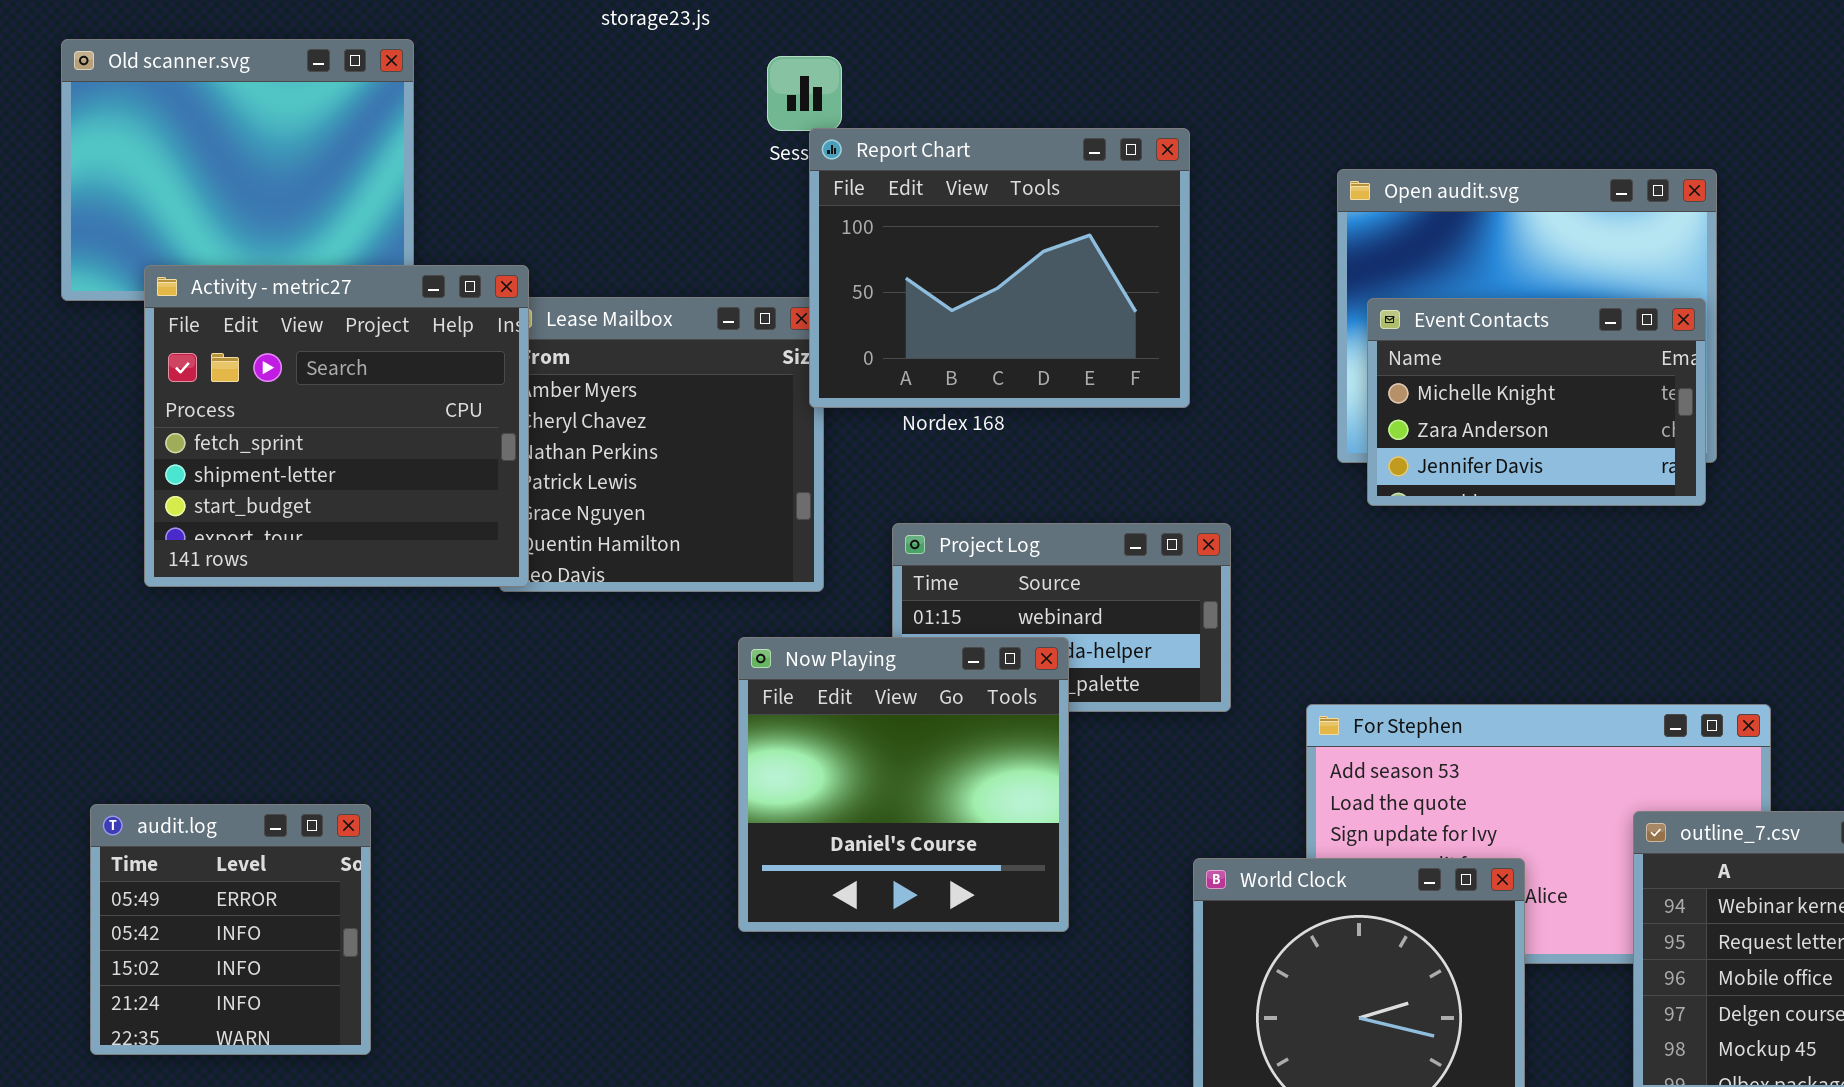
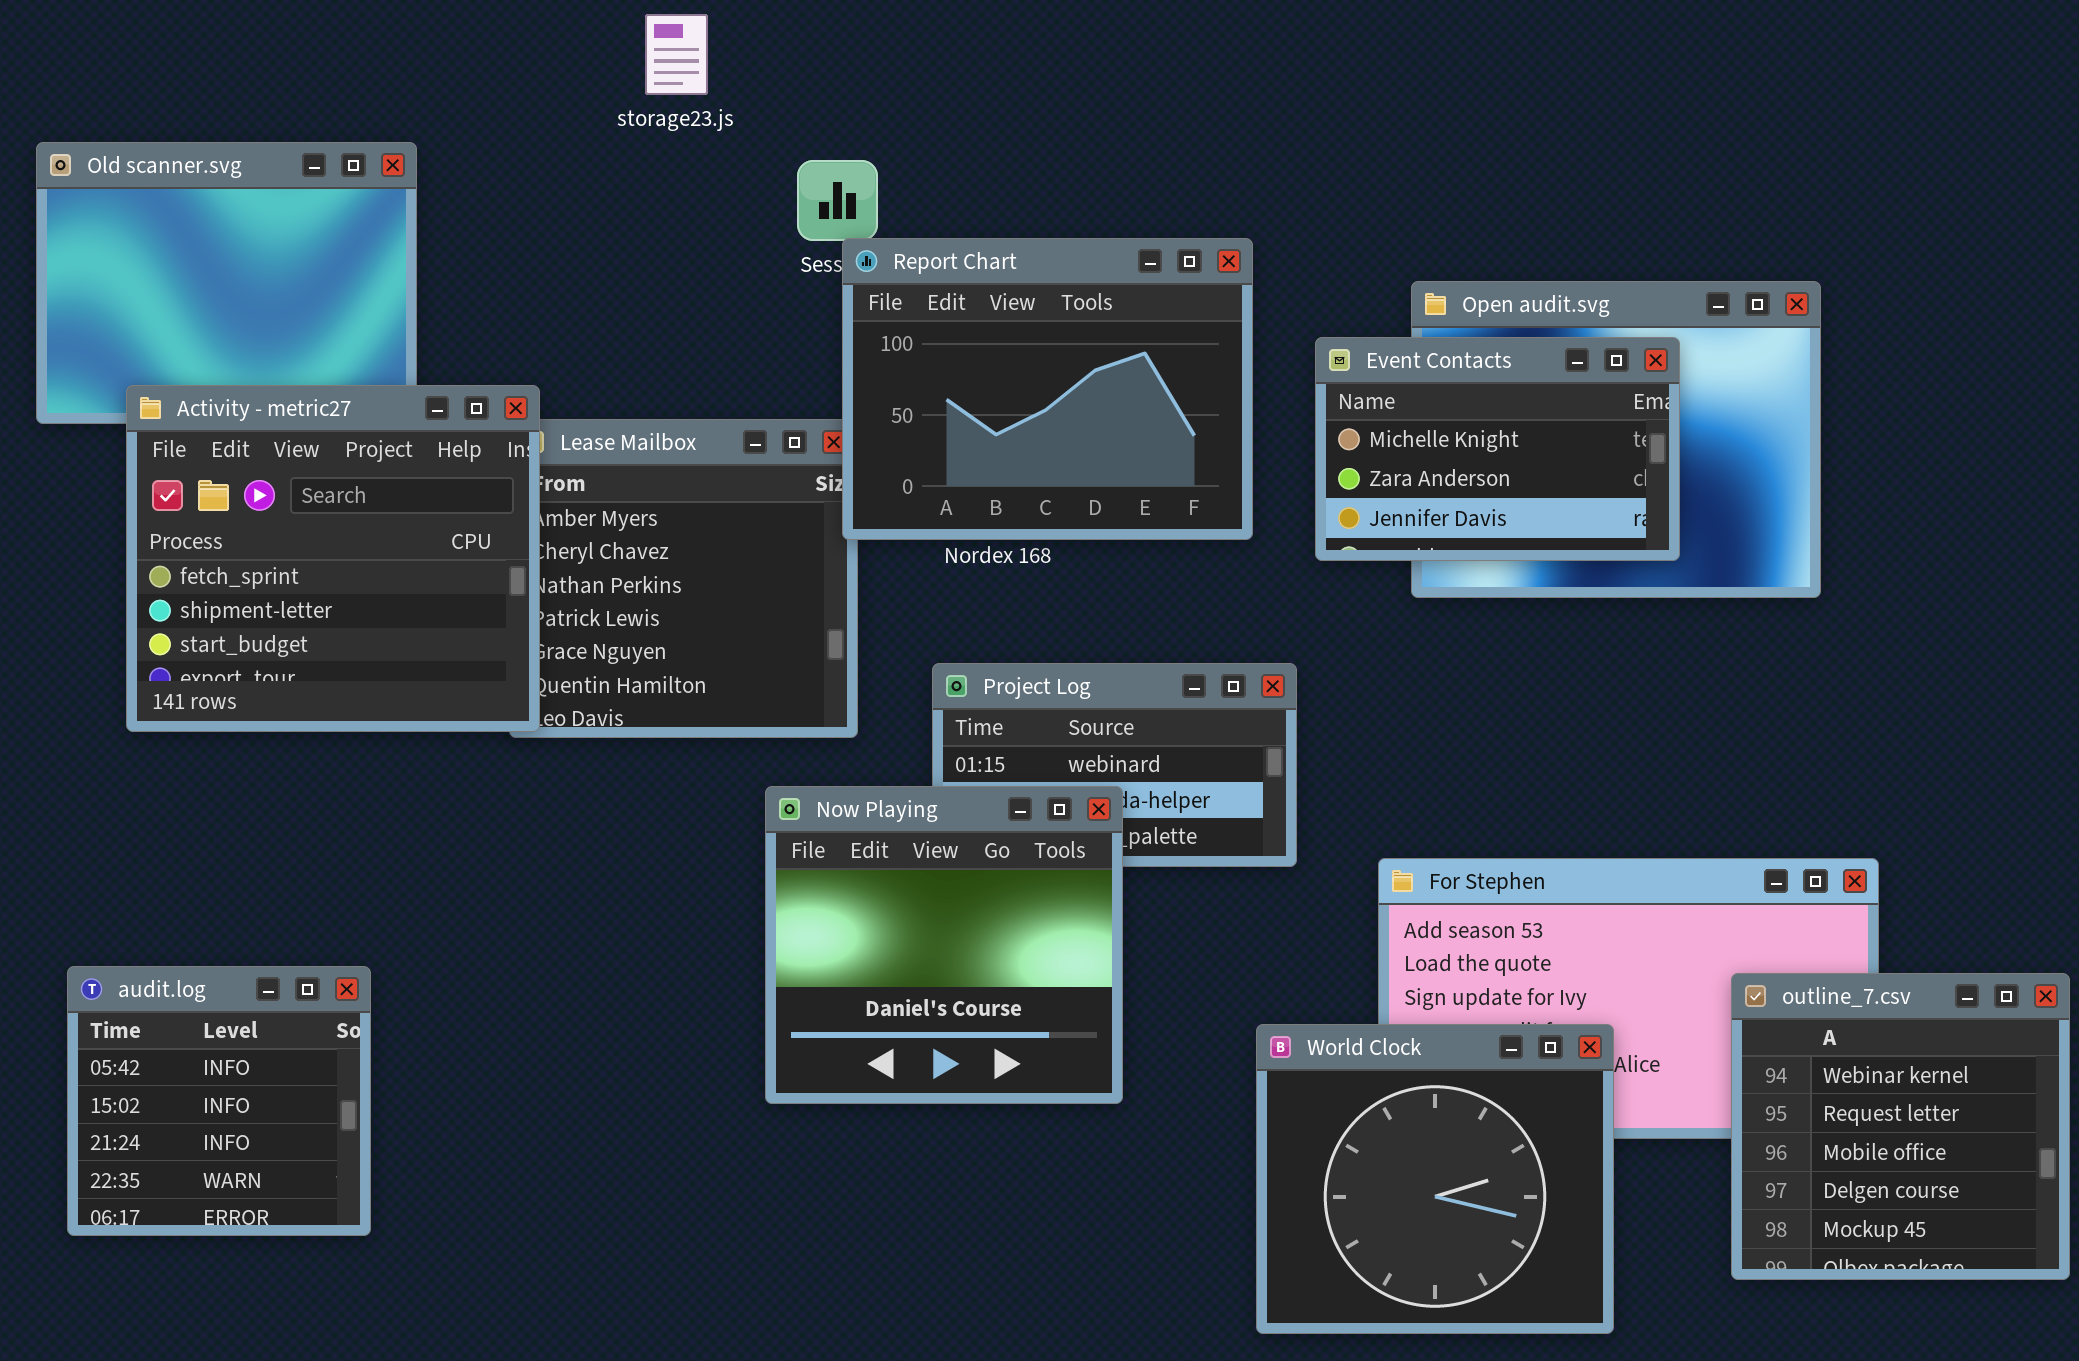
Event Contacts: [1367,298,1706,506] -> [1315,337,1680,561], moved
audit.log: [90,804,371,1055] -> [67,966,371,1236], scrolled down 1 row

